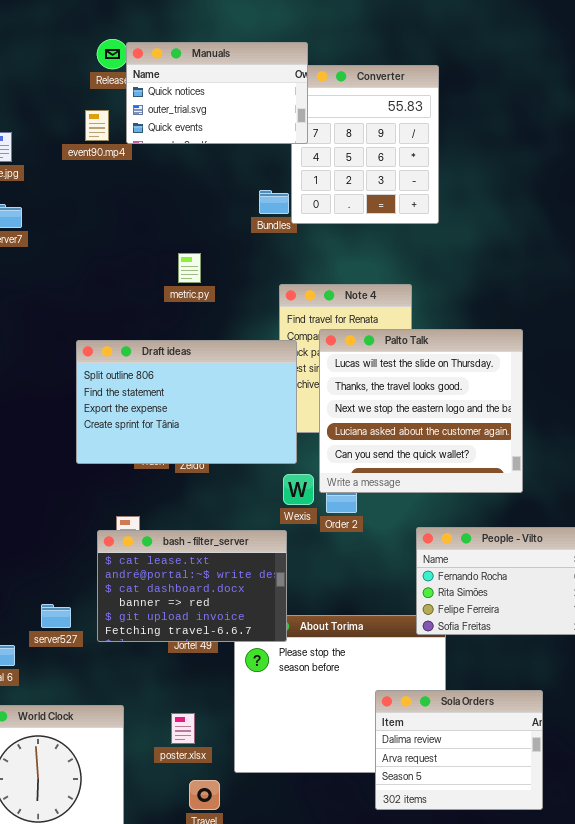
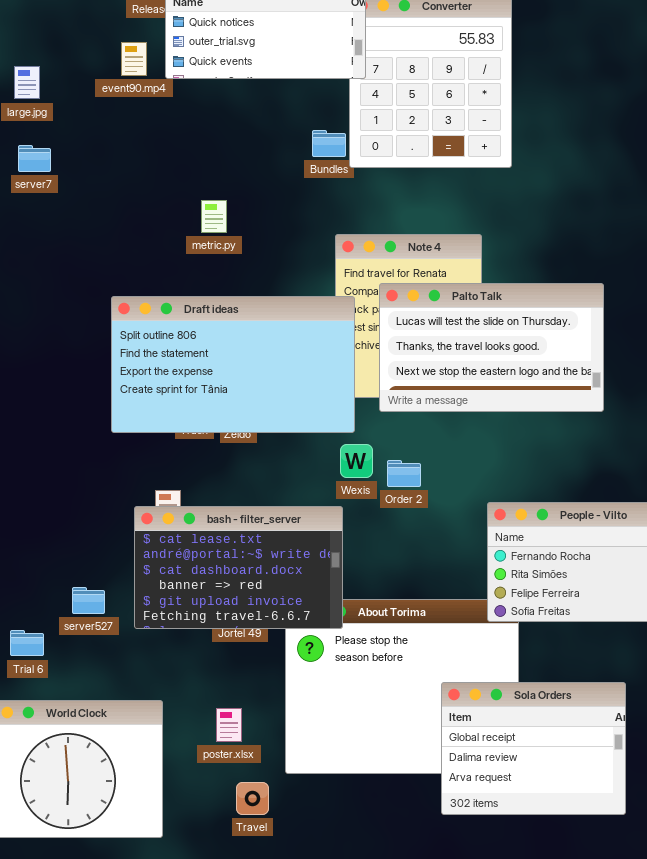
metric.py: [178,253,201,283] -> [201,200,227,233], moved
Palto Talk: [319,329,523,493] -> [379,283,604,412], resized
Sola Orders: [375,690,543,810] -> [441,682,626,815], scrolled up 1 row

